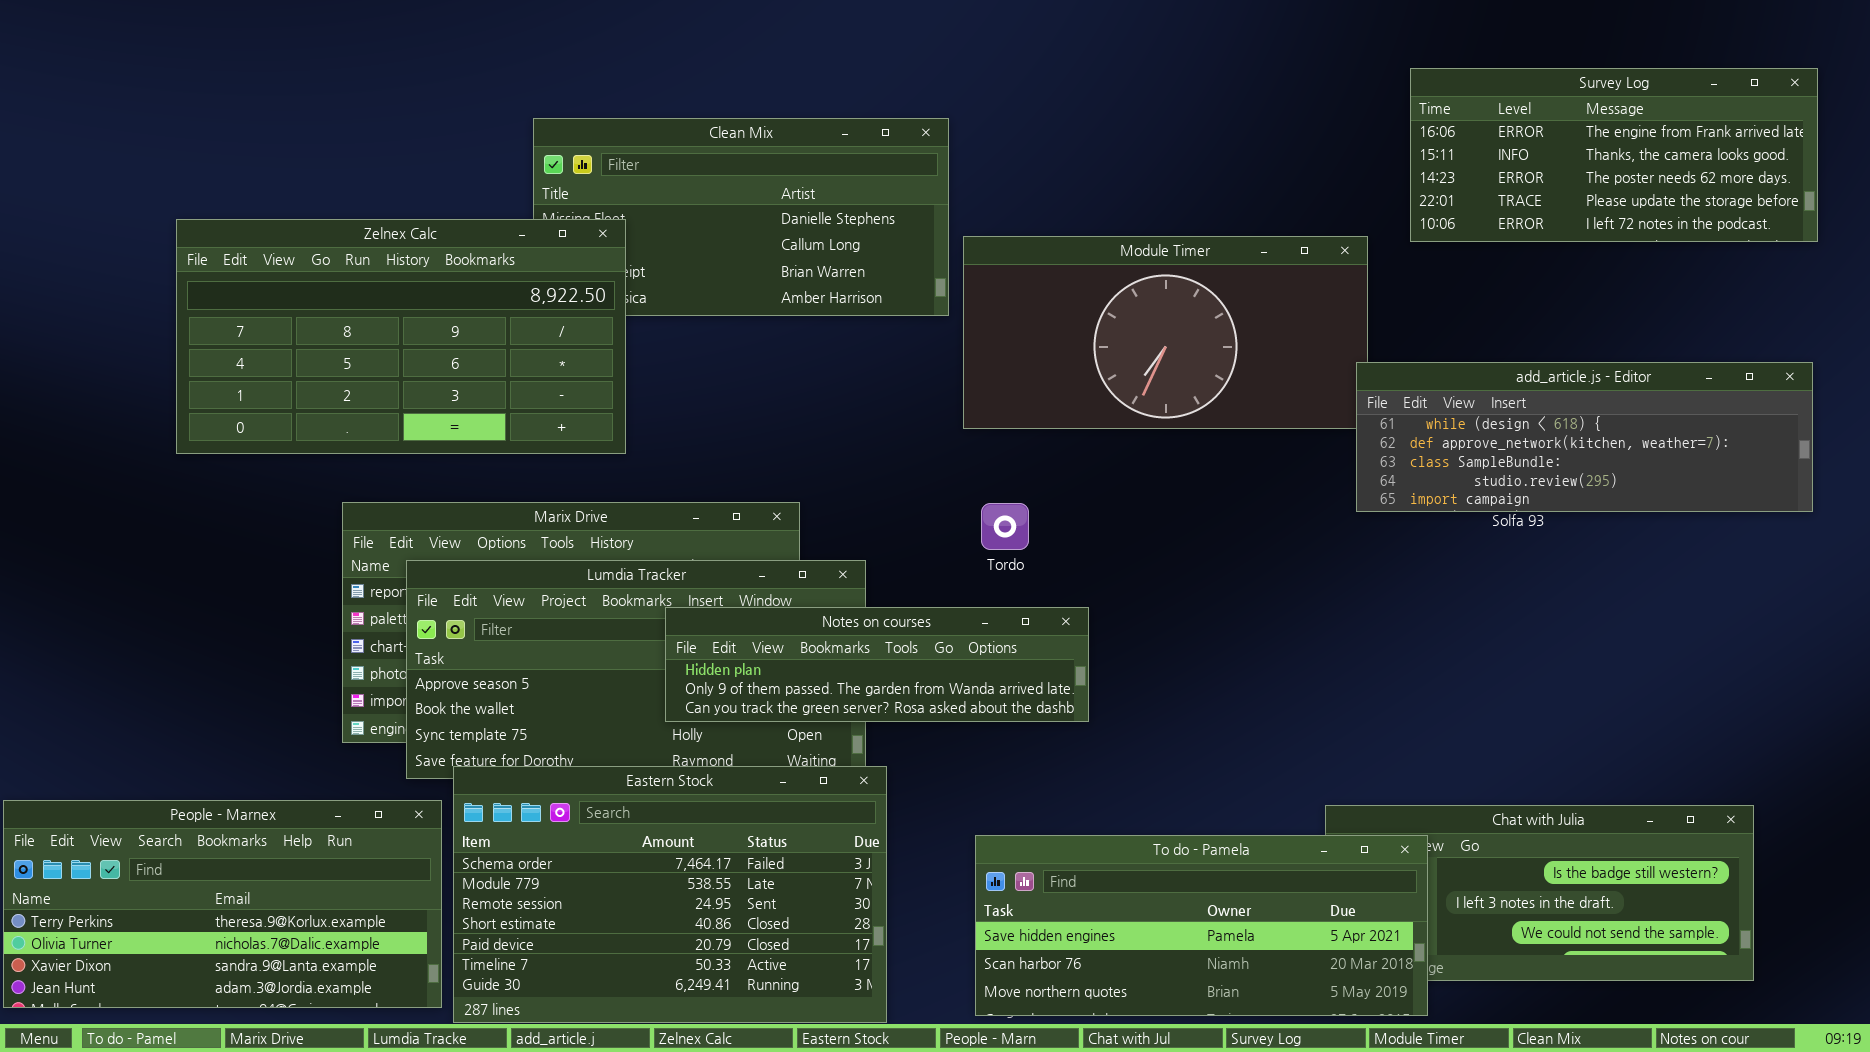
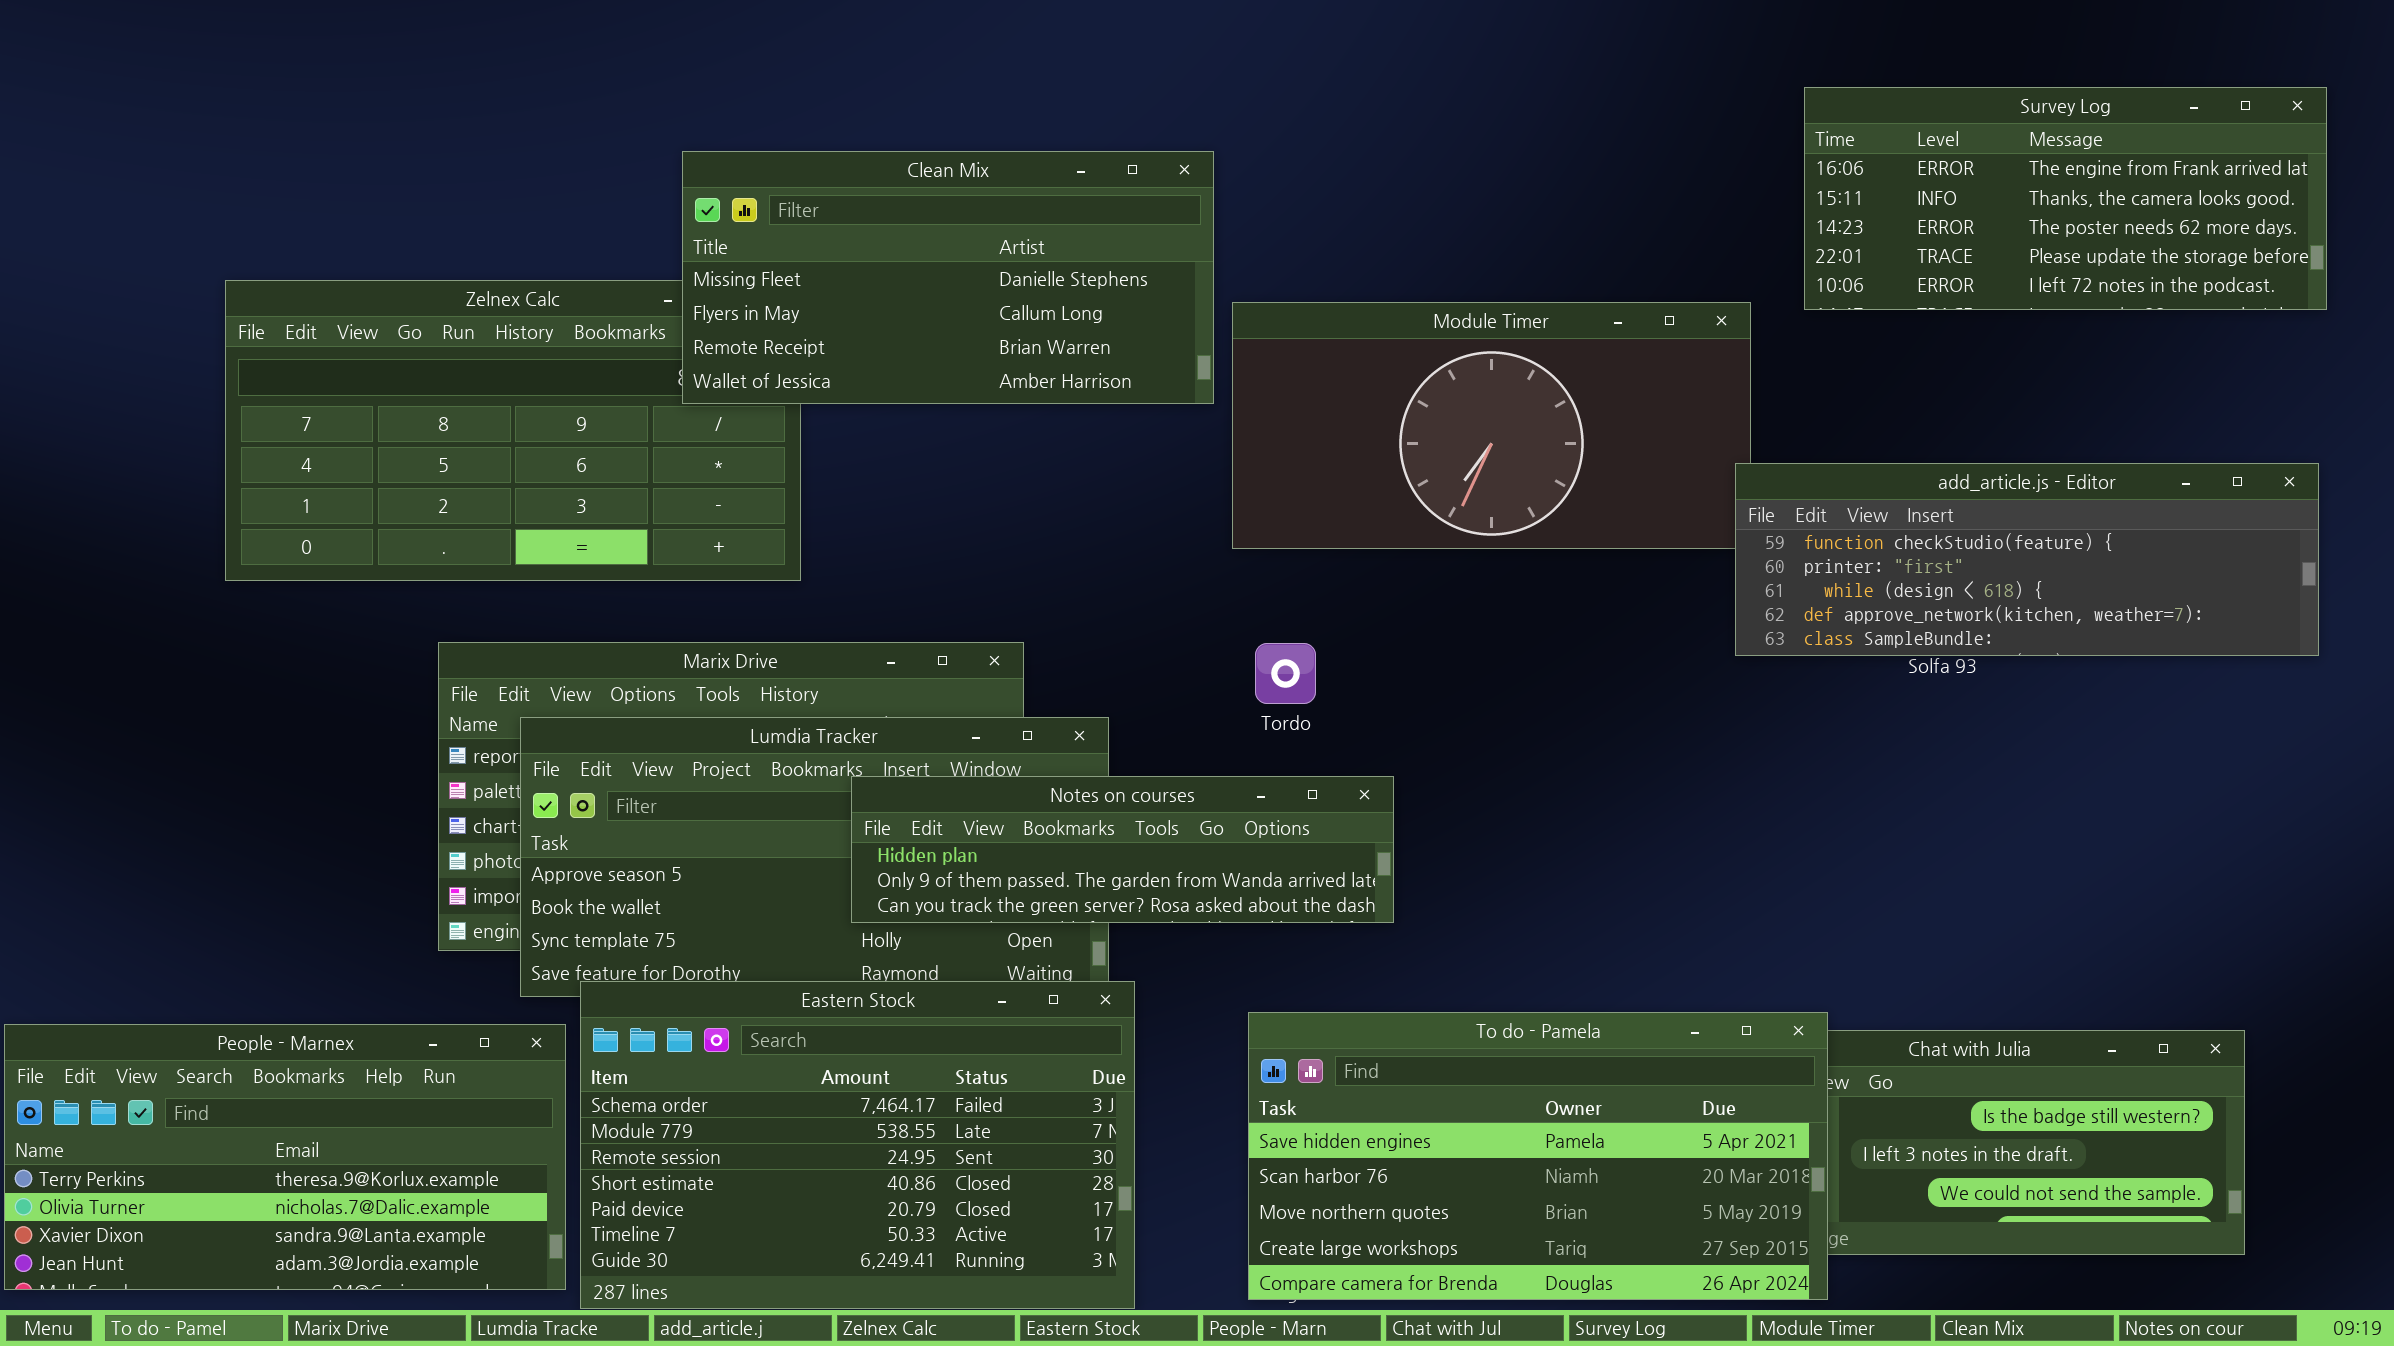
Clean Mix: [533,118,949,316] -> [682,151,1214,404], raised
add_article.js - Editor: [1356,362,1813,512] -> [1735,463,2319,656], scrolled up 2 rows
To do - Pamela: [975,835,1428,1016] -> [1248,1012,1828,1300], resized

